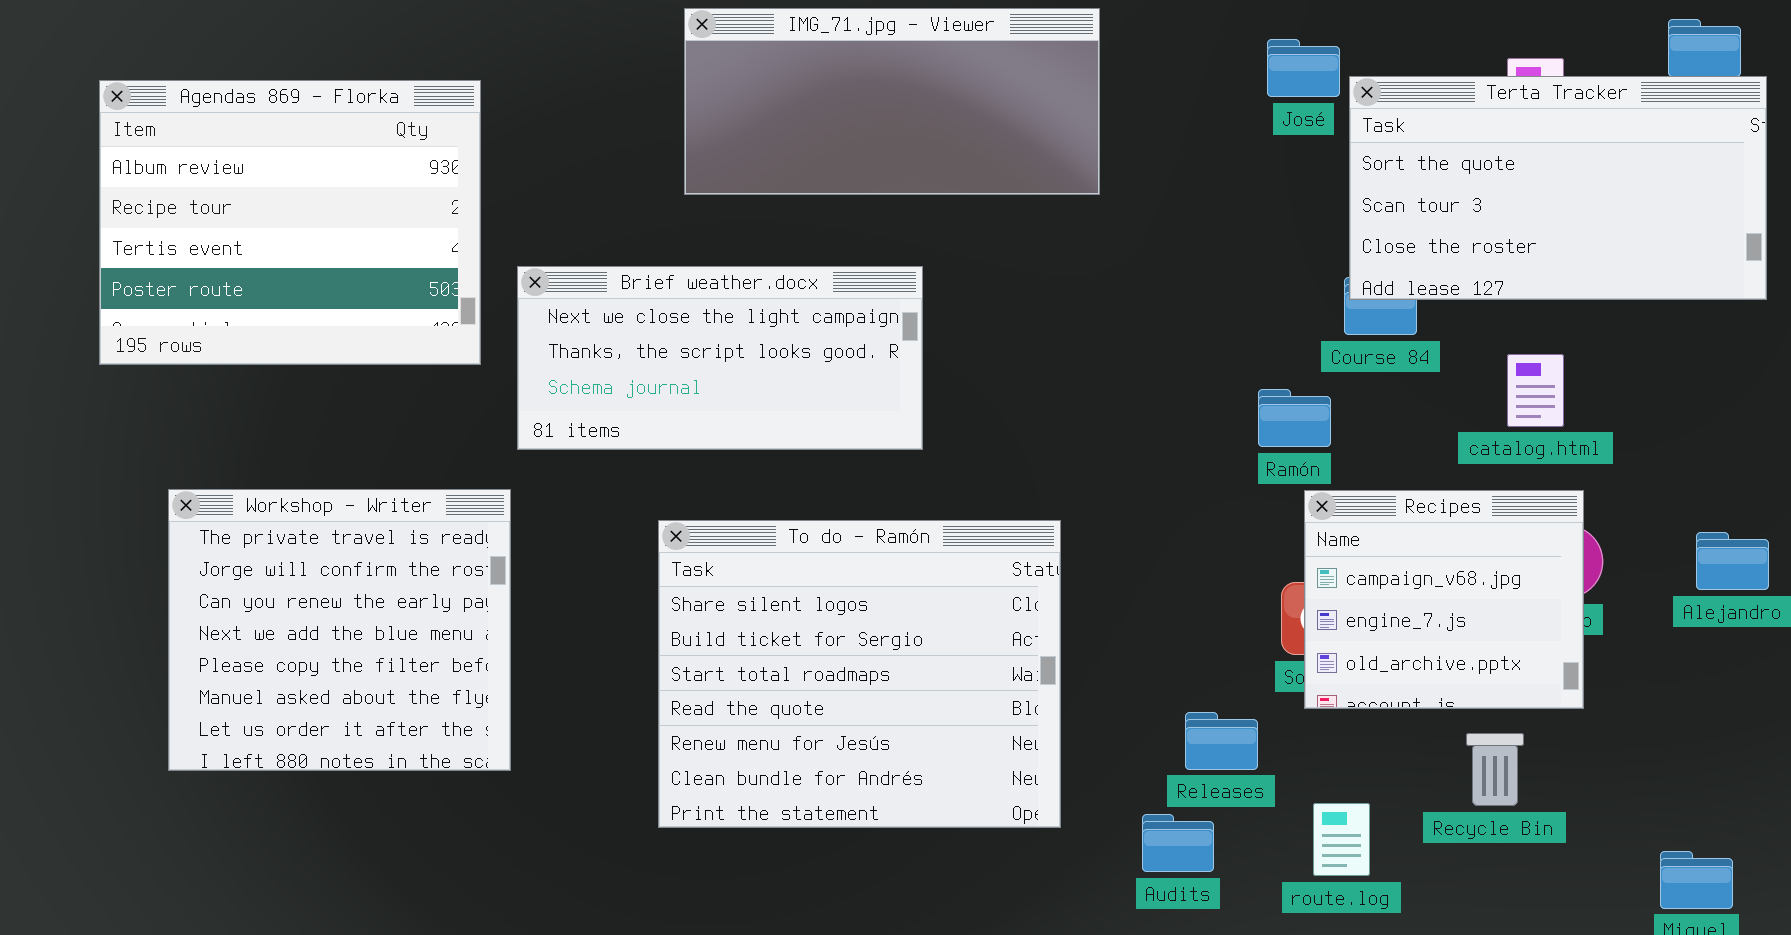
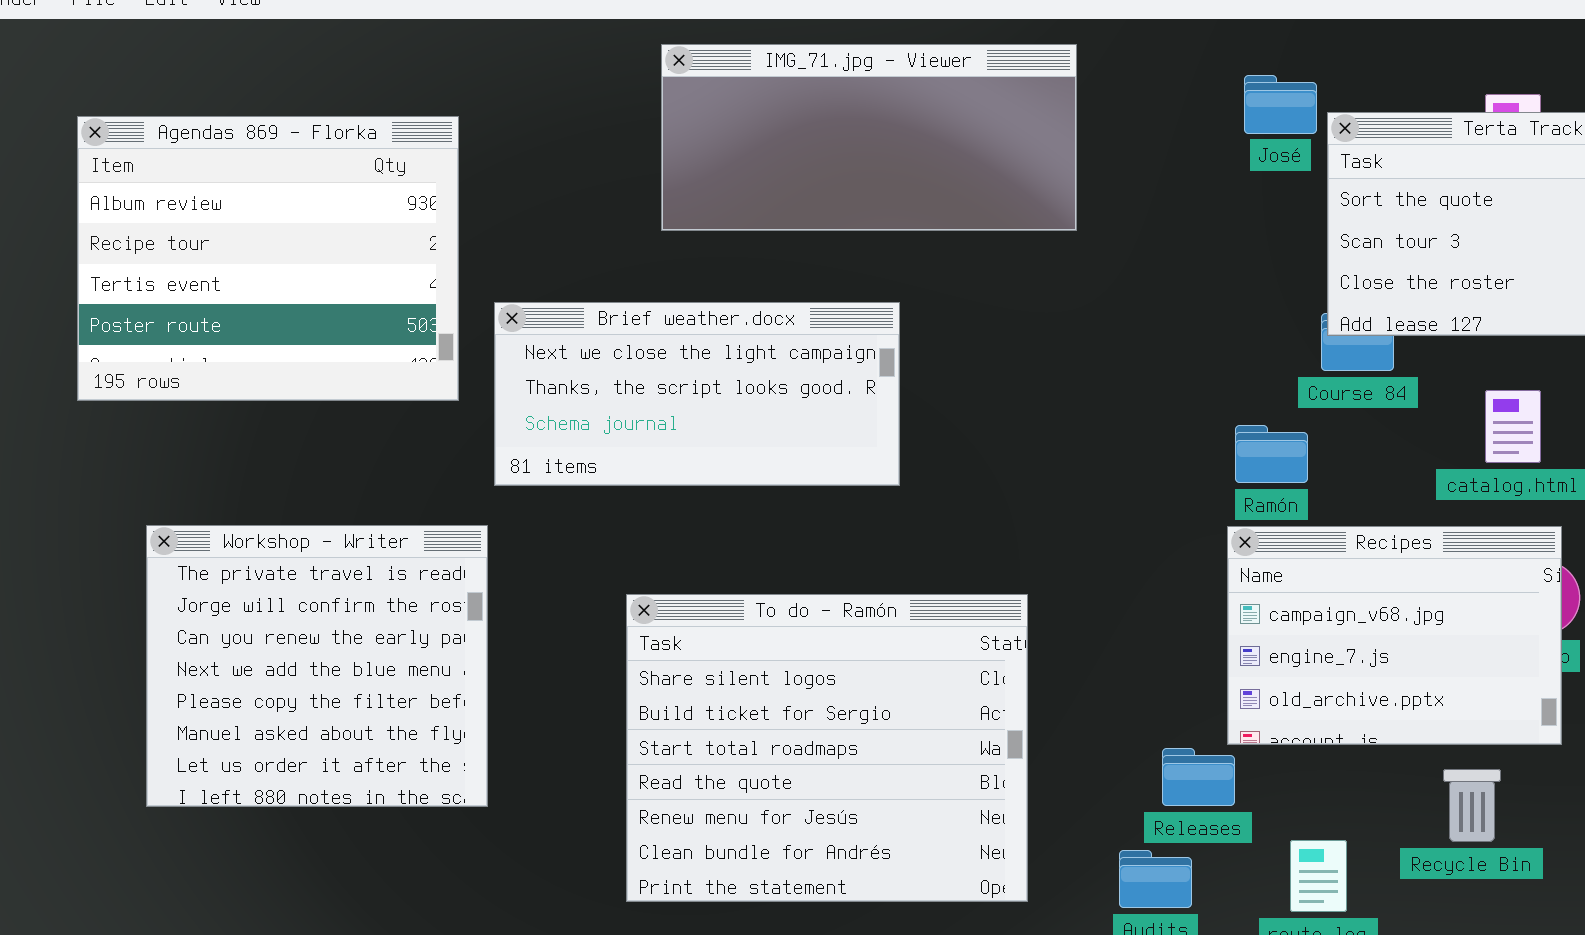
Recipes: [1304,490,1584,709] -> [1227,526,1562,745], resized
To do - Ramón: [658,520,1061,828] -> [626,594,1028,902], moved

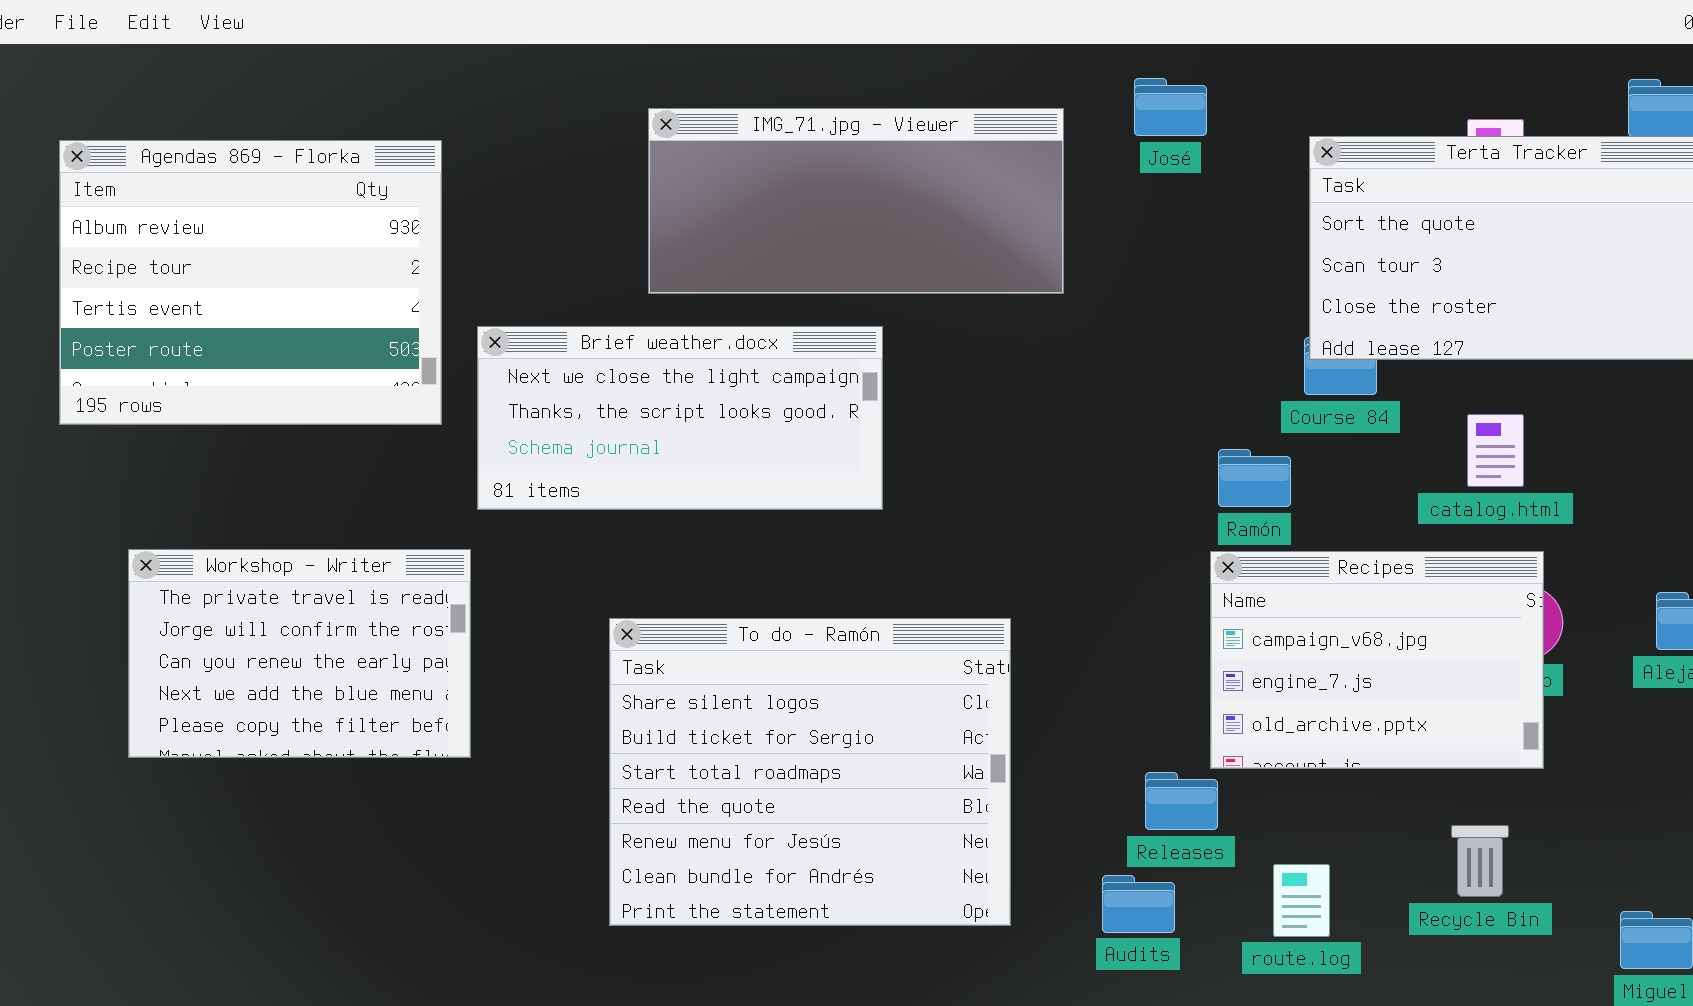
IMG_71.jpg - Viewer: [661,44,1077,231] -> [648,108,1064,294], moved
José: [1244,75,1317,134] -> [1134,78,1207,136], moved
Workshop - Writer: [146,525,488,807] -> [128,549,471,758], resized
Recycle Bin: [1443,769,1501,842] -> [1451,825,1509,897], moved

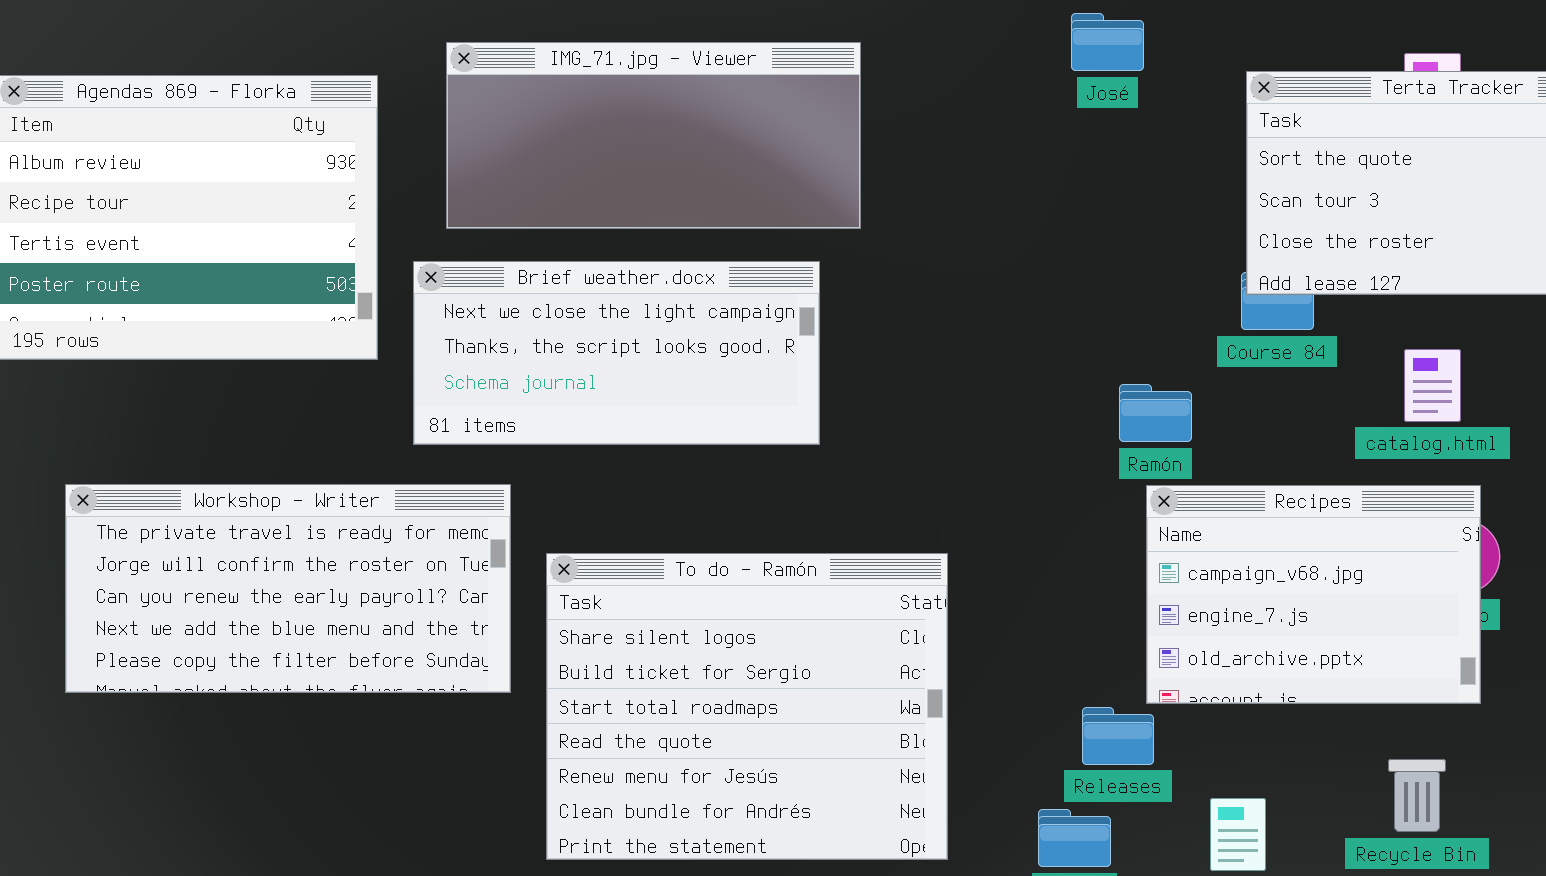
IMG_71.jpg - Viewer: [648,108,1064,294] -> [446,42,861,229], moved
Ramón: [1218,449,1291,507] -> [1119,384,1192,442], moved
Workshop - Writer: [128,549,471,758] -> [65,484,511,693], resized

